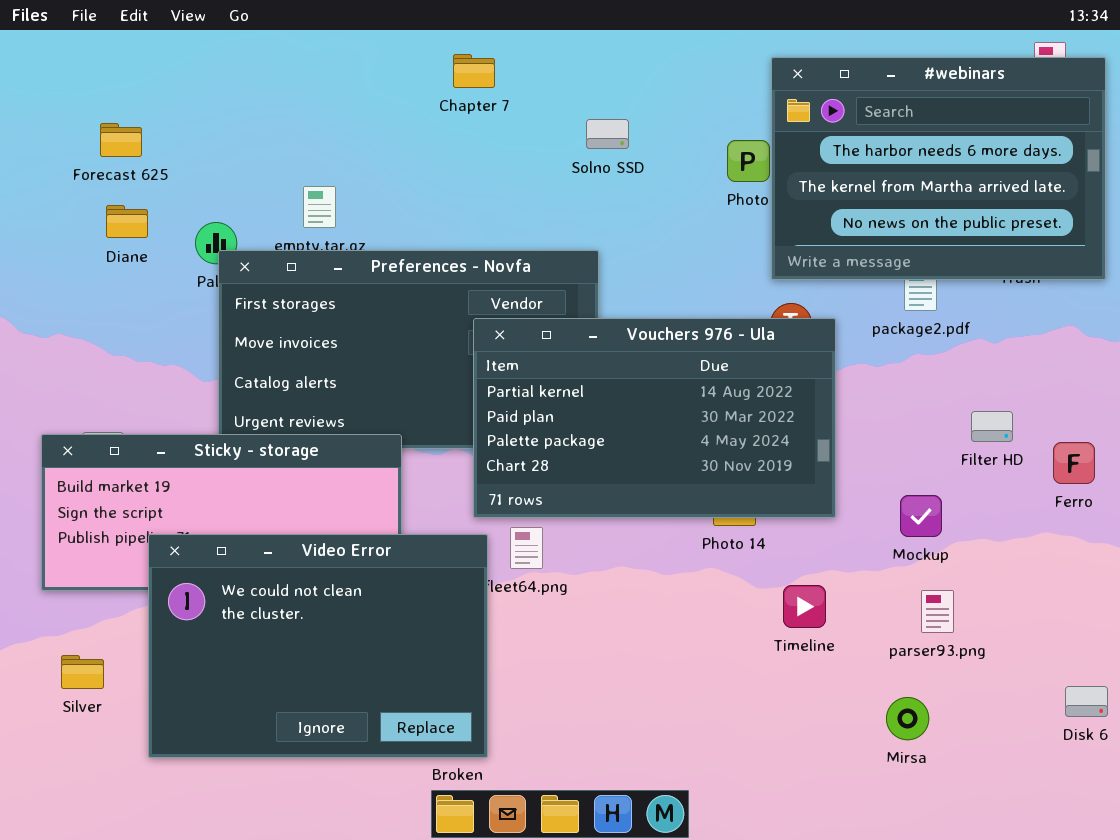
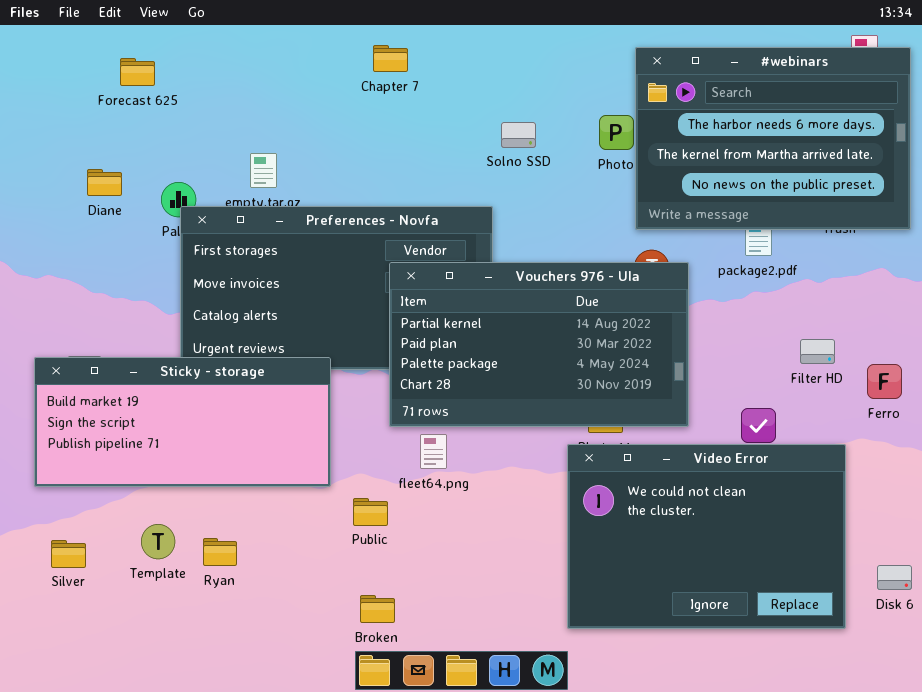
Solno SSD: [586,119,629,149] -> [501,122,536,148], moved
Forecast 625: [100,123,142,157] -> [120,58,155,86], moved
Video Error: [148,534,488,758] -> [567,444,846,629], moved

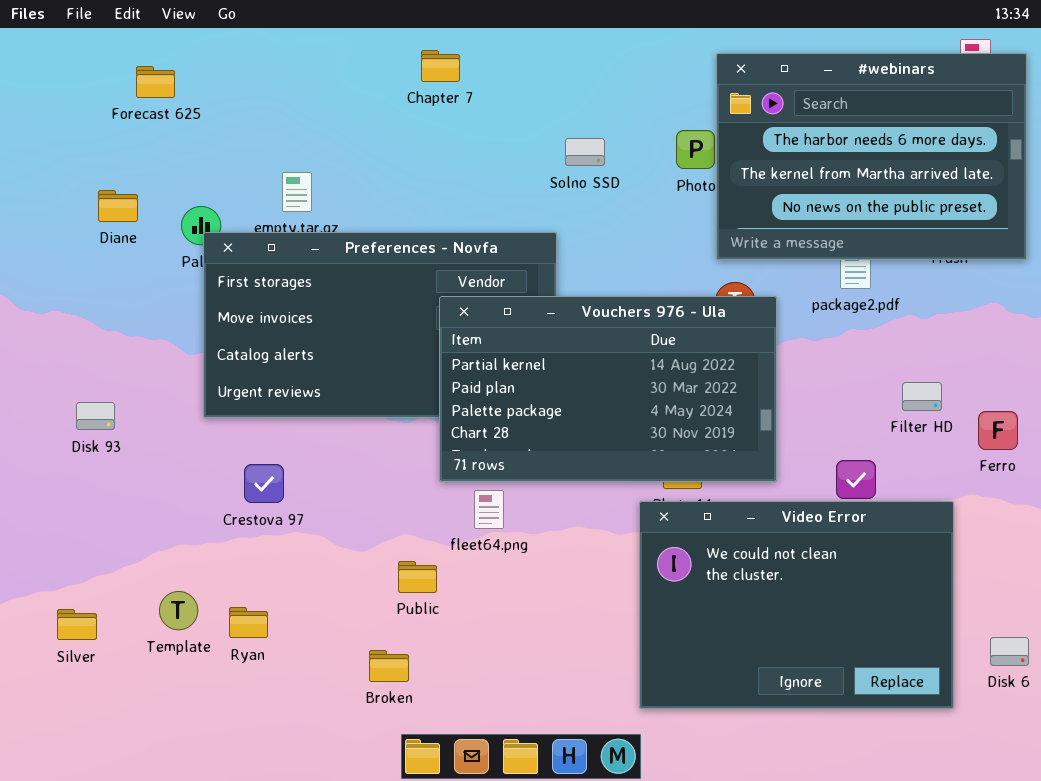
Sticky - storage: [34,357,331,487] -> none, closed
Broken: [360,595,395,623] -> [369,650,409,682], moved

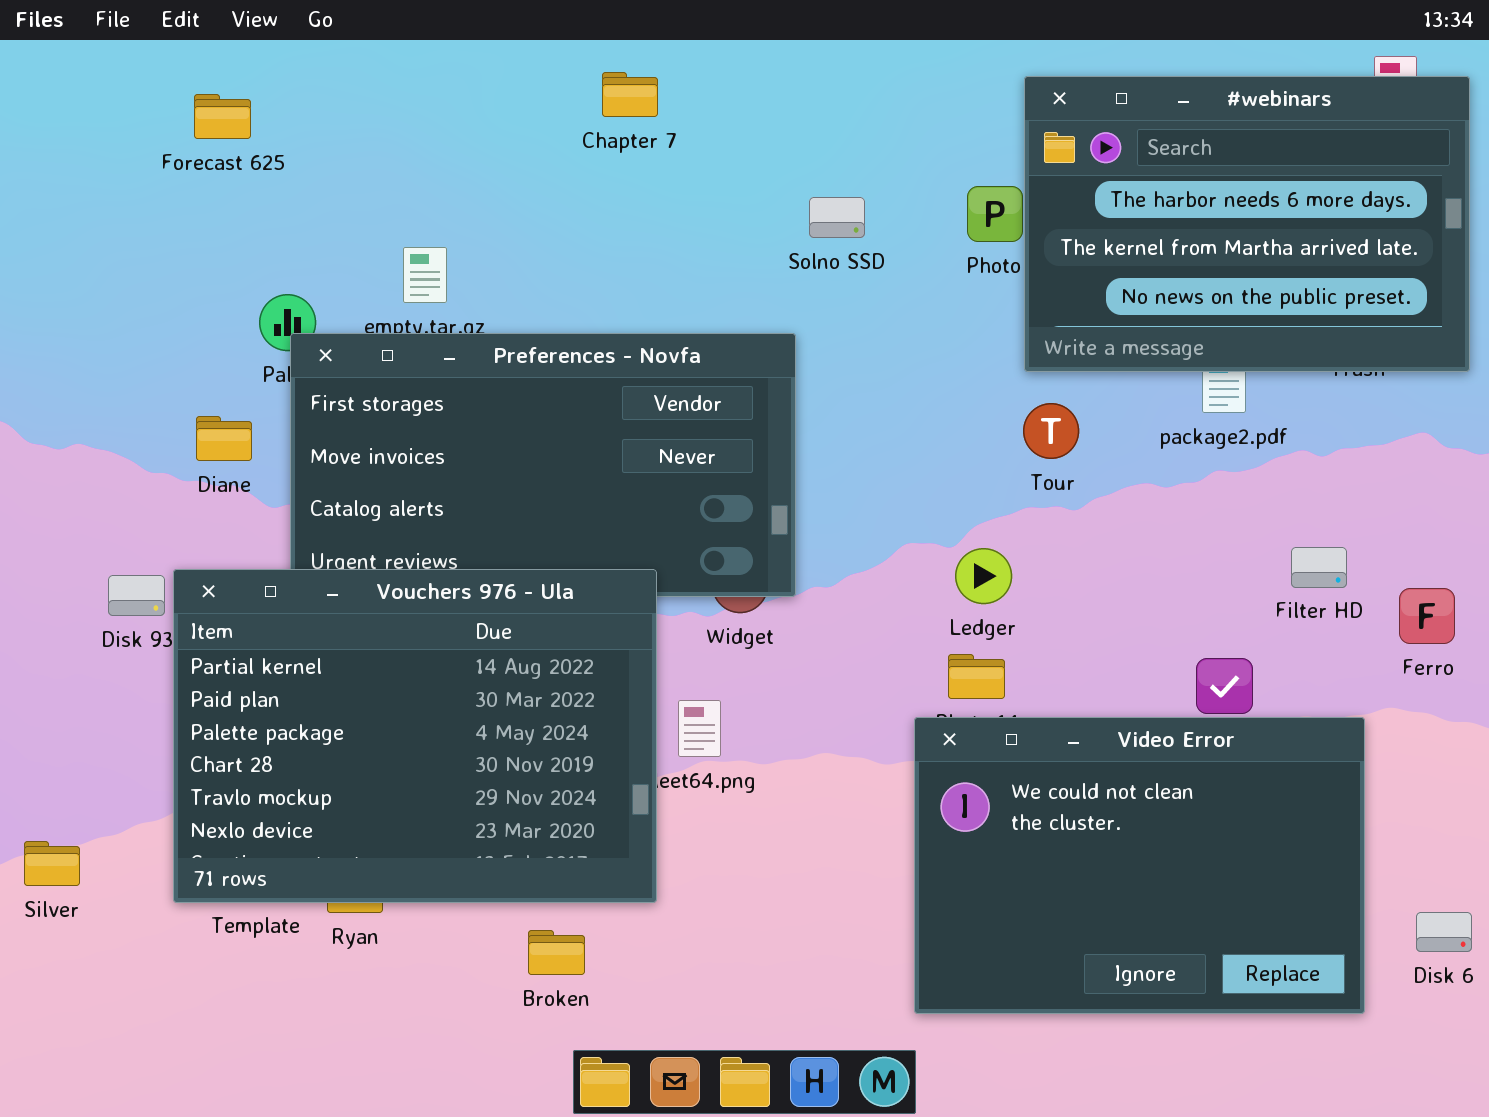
Diane: [98,190,138,222] -> [196,416,252,461], moved
Vouchers 976 - Ula: [439,296,777,482] -> [173,569,657,903], moved, resized
Silver: [57,609,97,640] -> [24,841,80,886], moved

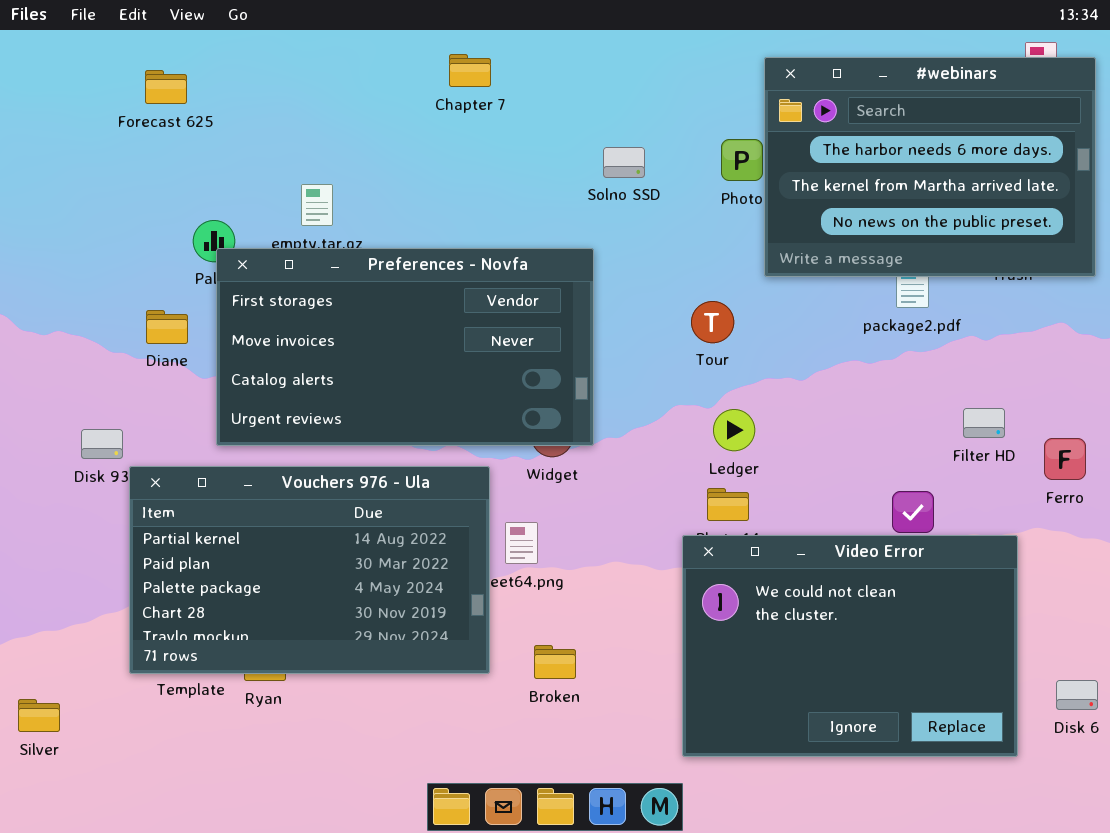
Tour: [1023,403,1079,459] -> [691,301,734,343], moved
Vouchers 976 - Ula: [173,569,657,903] -> [129,466,490,674], resized
Silver: [24,841,80,886] -> [18,699,60,732], moved
Broken: [528,930,585,975] -> [534,645,576,679], moved

